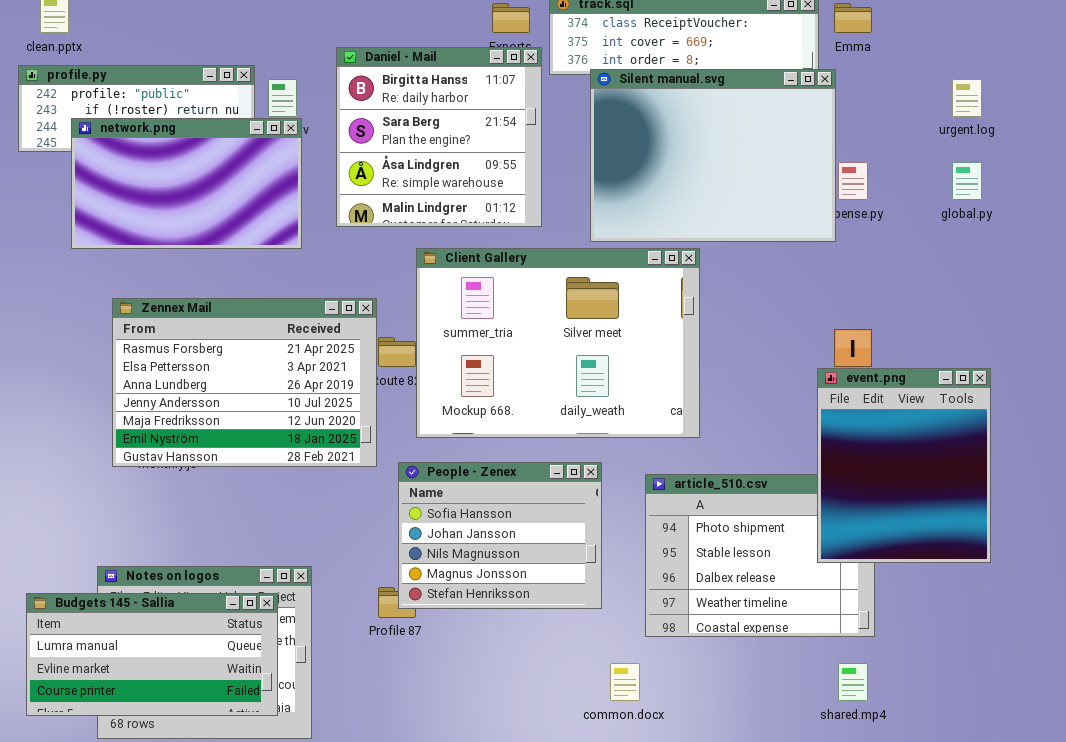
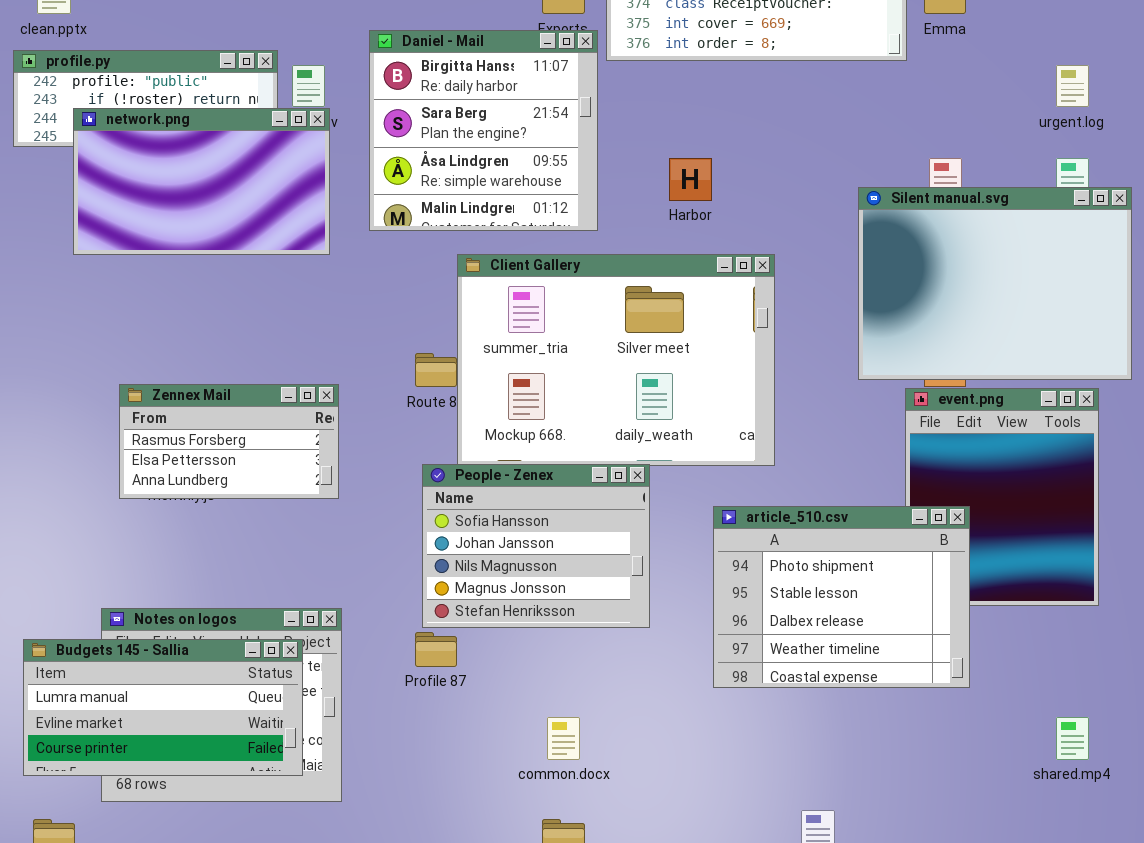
Silent manual.svg: [590,69,836,242] -> [858,187,1132,380], moved
Zennex Mail: [112,298,377,467] -> [119,384,339,499], resized
People - Zenex: [398,462,602,609] -> [422,464,650,628], moved
article_510.csv: [645,474,875,637] -> [713,506,970,688], raised
common.docx: [610,663,640,701] -> [547,717,580,760], moved
shared.mp4: [838,663,868,701] -> [1056,717,1089,760], moved

